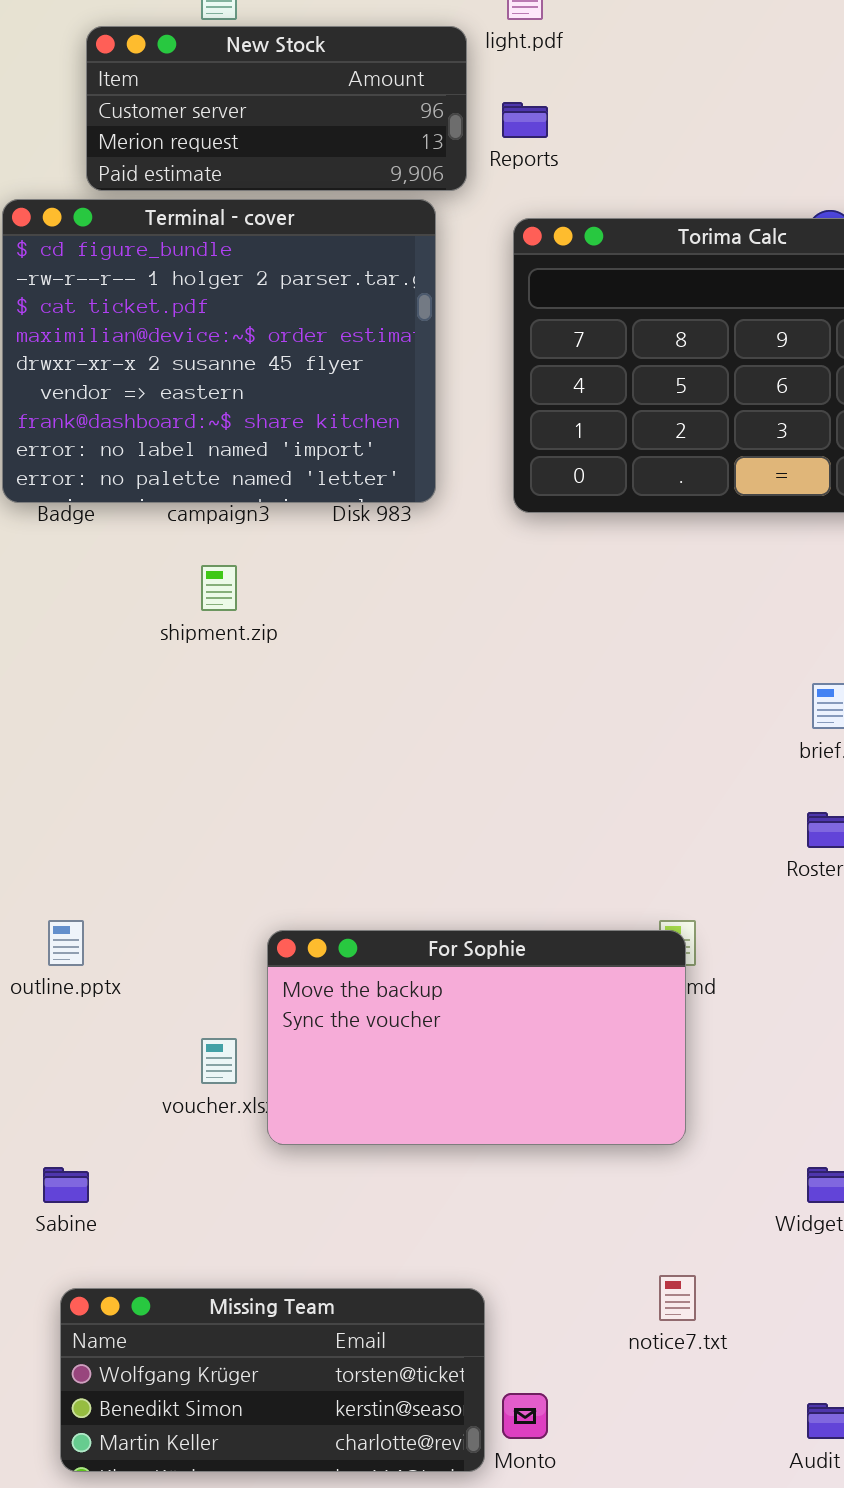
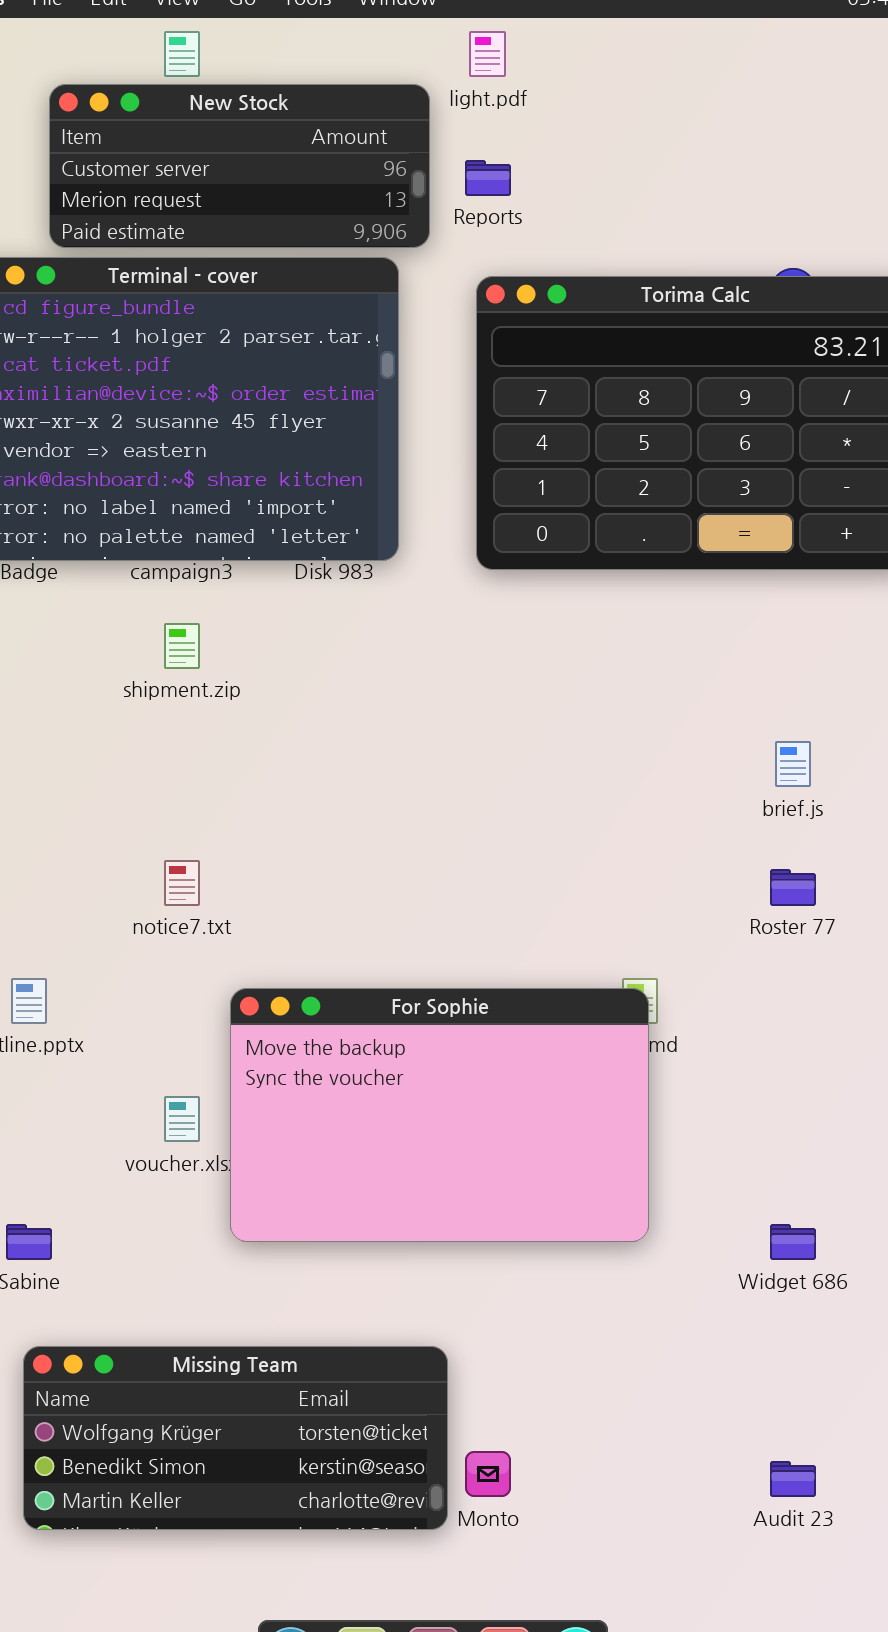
For Sophie: [267,930,686,1145] -> [230,988,649,1242], resized
notice7.txt: [659,1275,696,1321] -> [164,860,200,906], moved

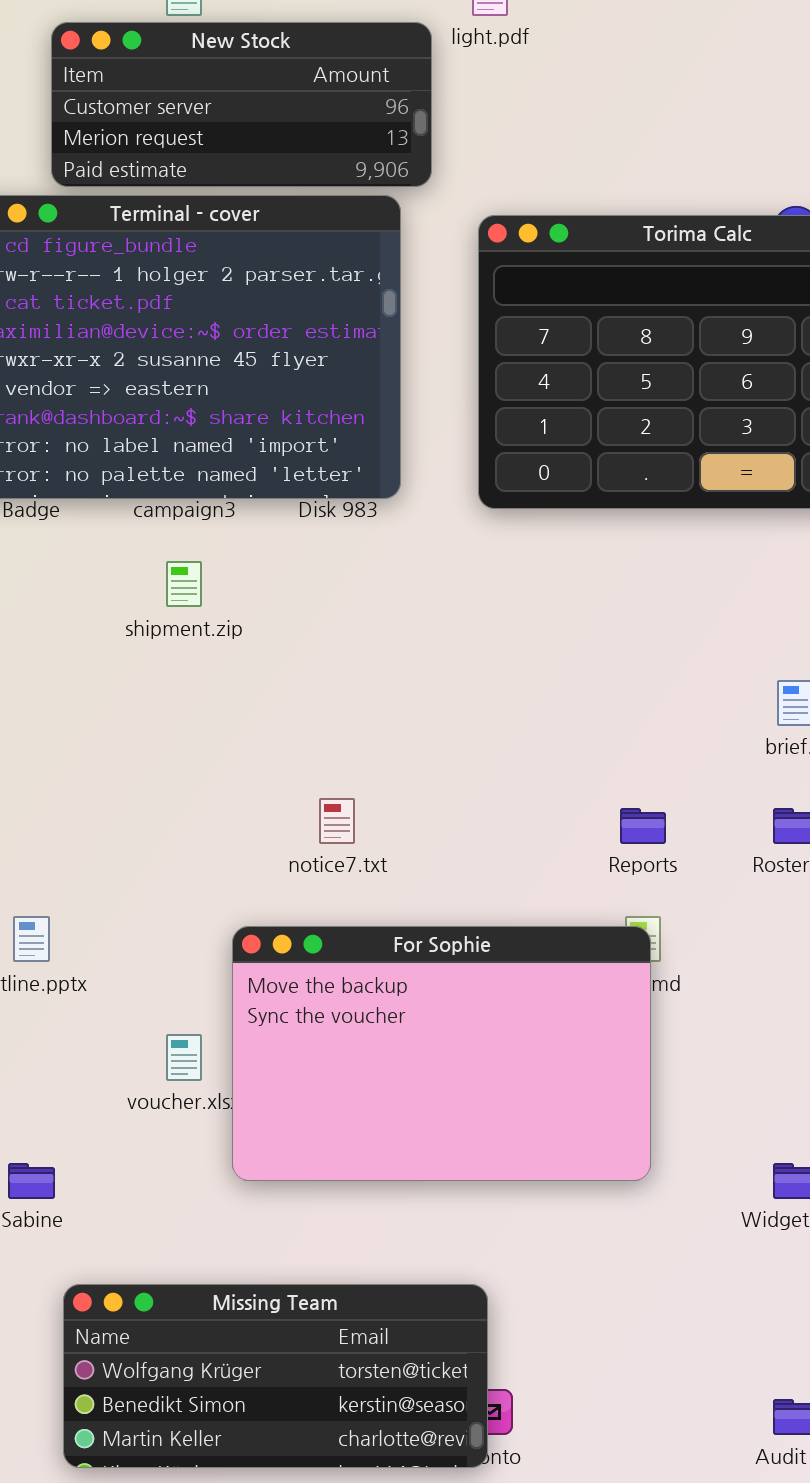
Reports: [465,160,511,196] -> [620,808,666,844], moved
notice7.txt: [164,860,200,906] -> [319,798,355,844], moved
Missing Team: [23,1346,448,1530] -> [63,1284,488,1468], moved

